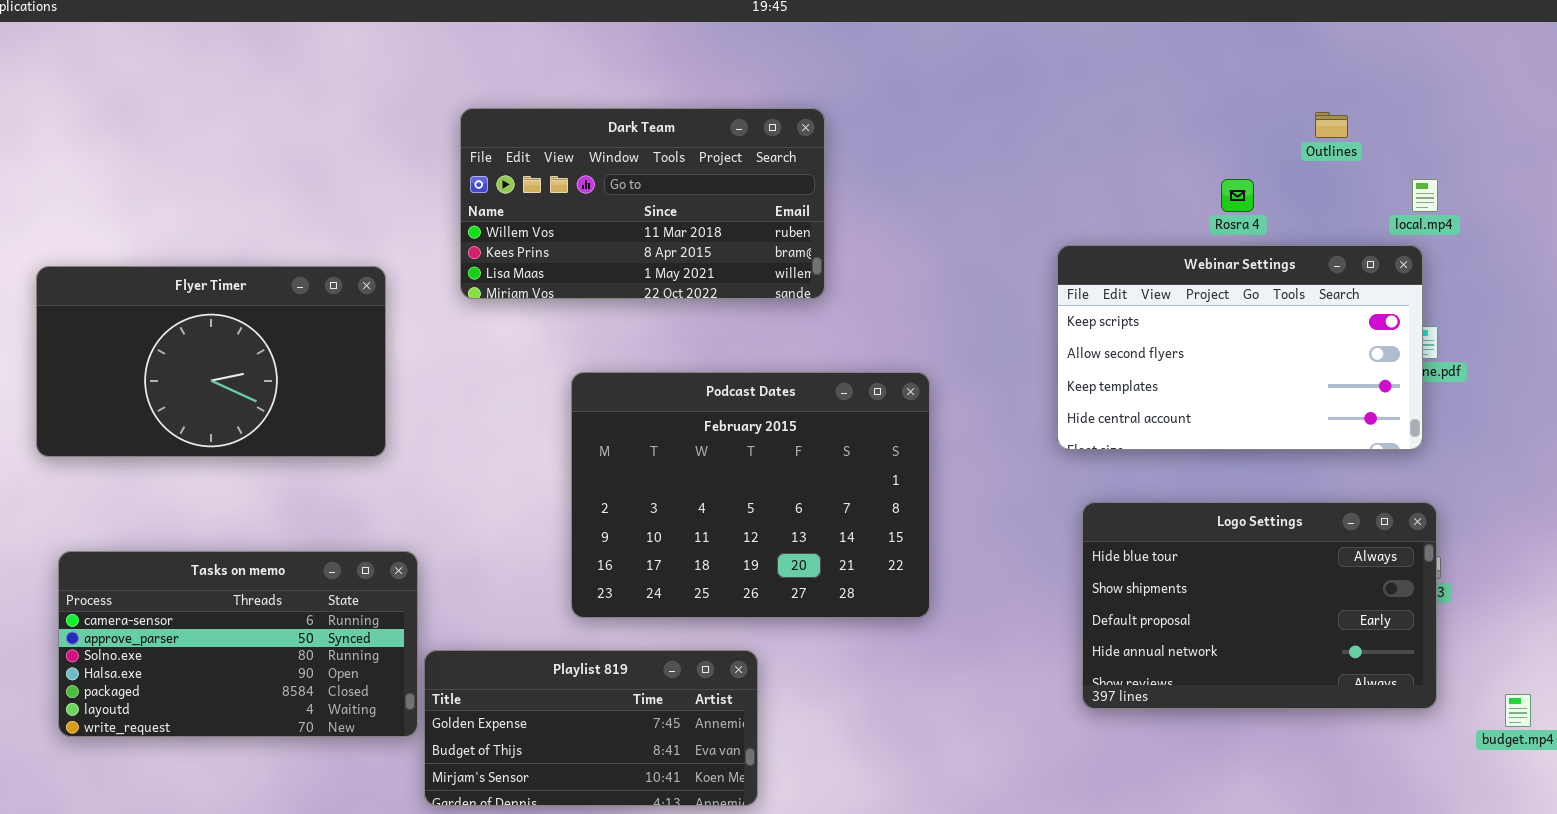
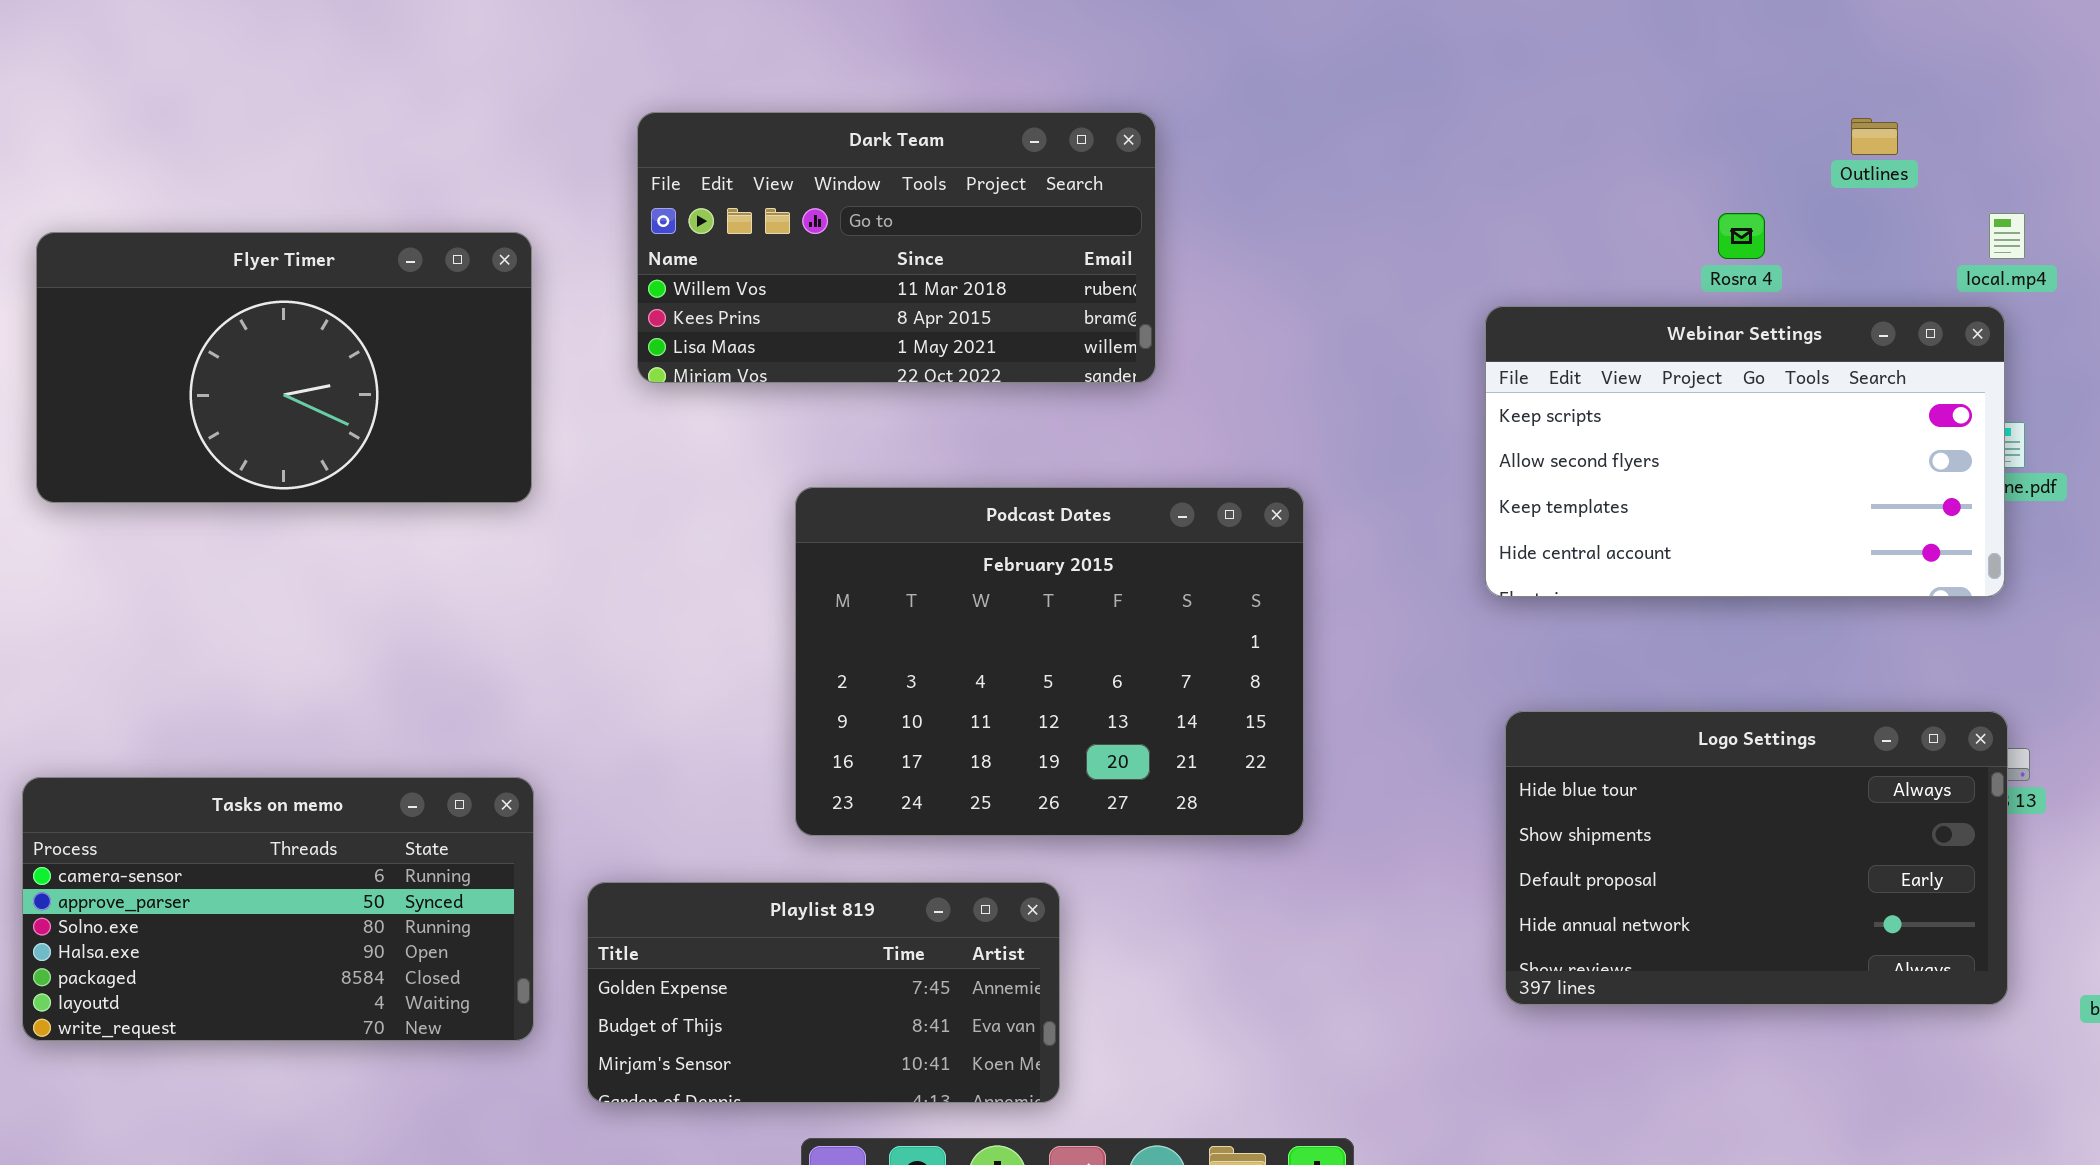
Flyer Timer: [36,266,386,457] -> [36,232,532,503], moved
Logo Settings: [1082,502,1437,709] -> [1505,711,2008,1005], moved
Tasks on memo: [58,551,418,737] -> [22,777,534,1041], moved

